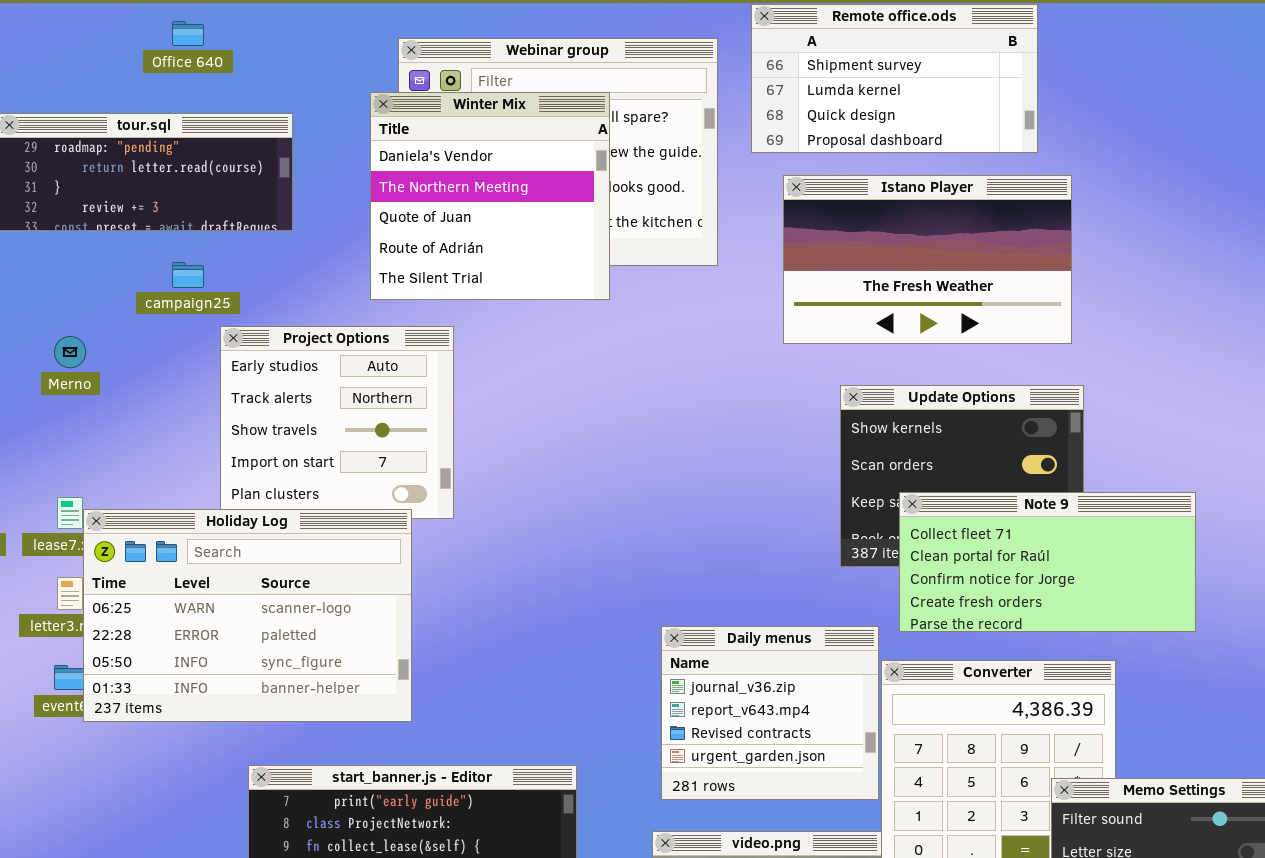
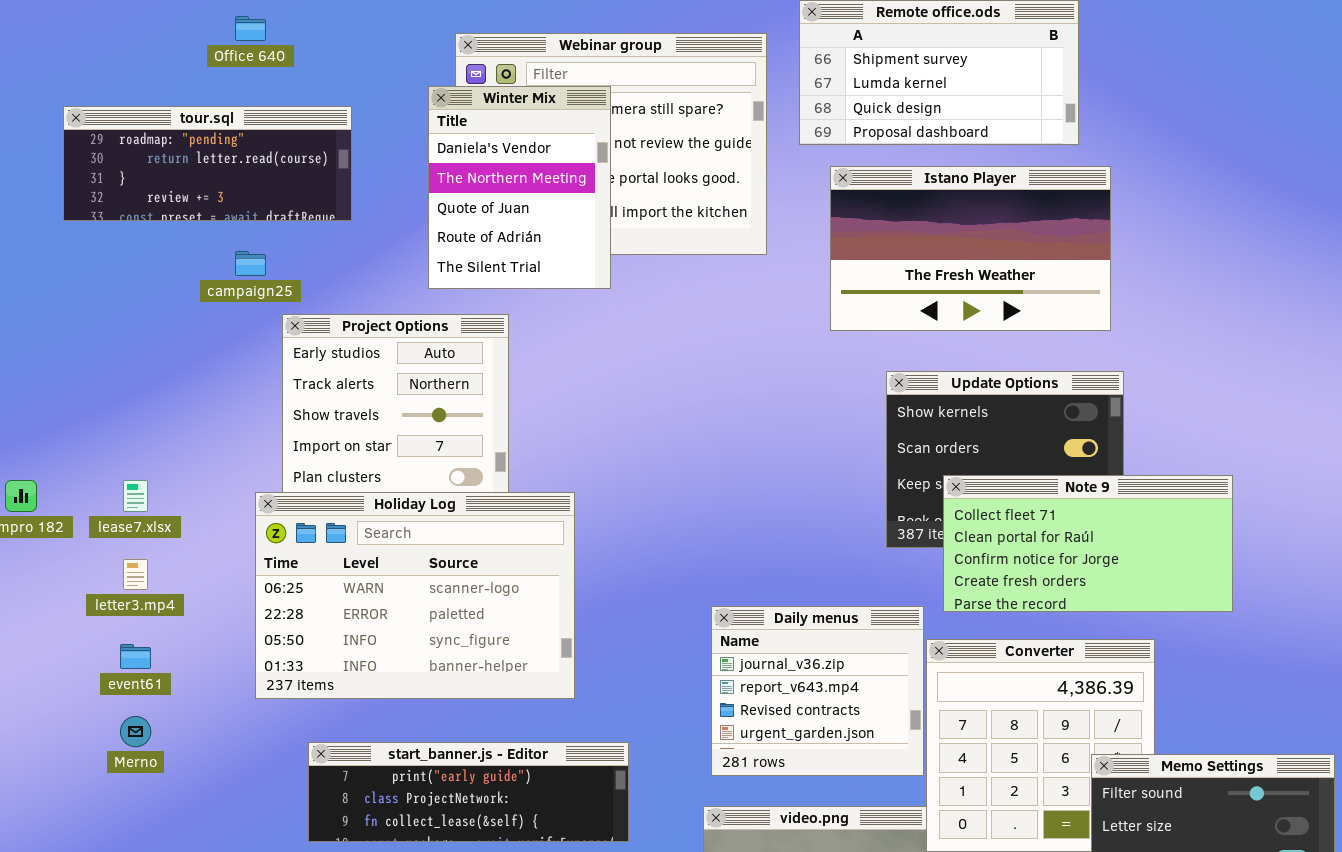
Winter Mix: [370,92,610,300] -> [428,86,611,289], resized
Merno: [54,336,86,368] -> [120,716,151,747], moved
Holiday Log: [83,509,412,722] -> [255,492,575,699], moved

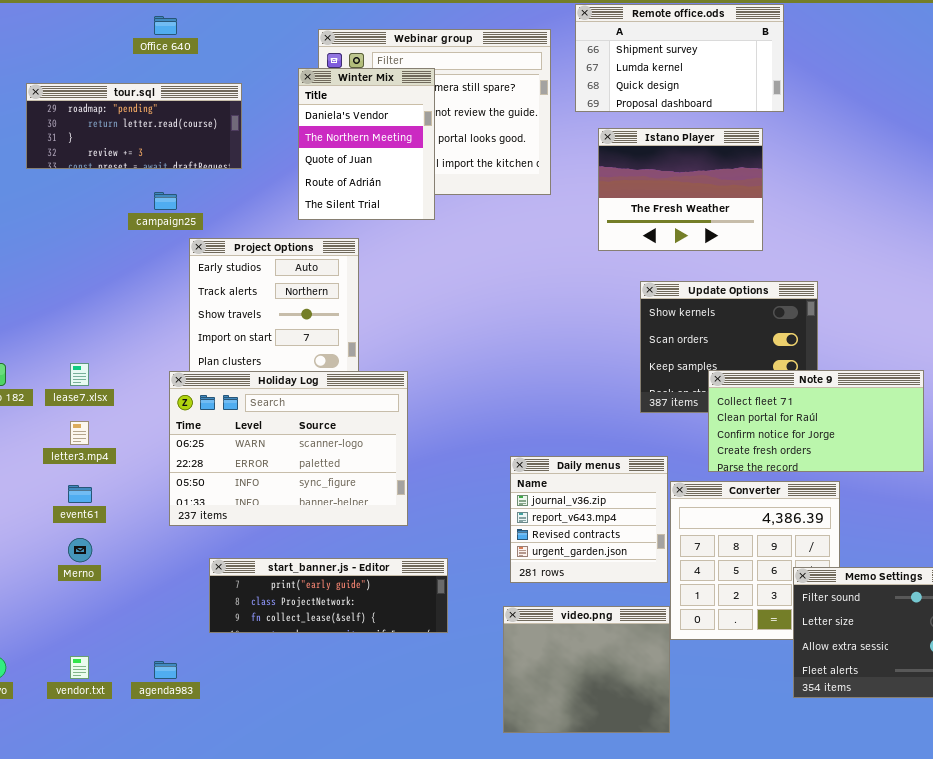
Istano Player: [830,166,1111,331] -> [598,128,763,251], resized
Note 9: [943,475,1233,612] -> [708,370,924,472], moved

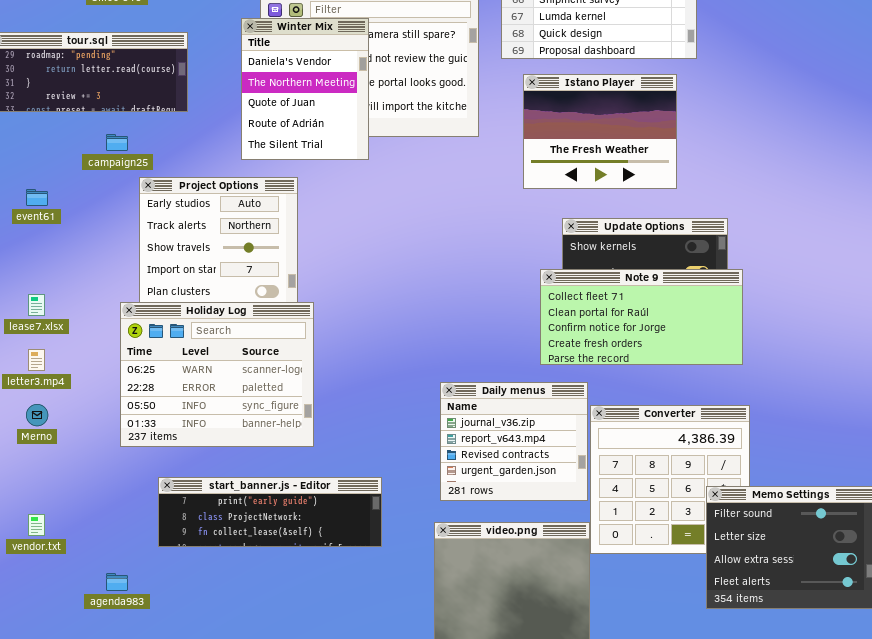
Note 9: [708,370,924,472] -> [540,269,743,365], moved
Holiday Log: [169,371,408,526] -> [120,302,314,447], resized
event61: [68,485,92,503] -> [26,189,48,206], moved
Merno: [68,538,92,562] -> [26,404,48,426], moved
vendor.txt: [70,656,89,679] -> [28,514,45,536], moved

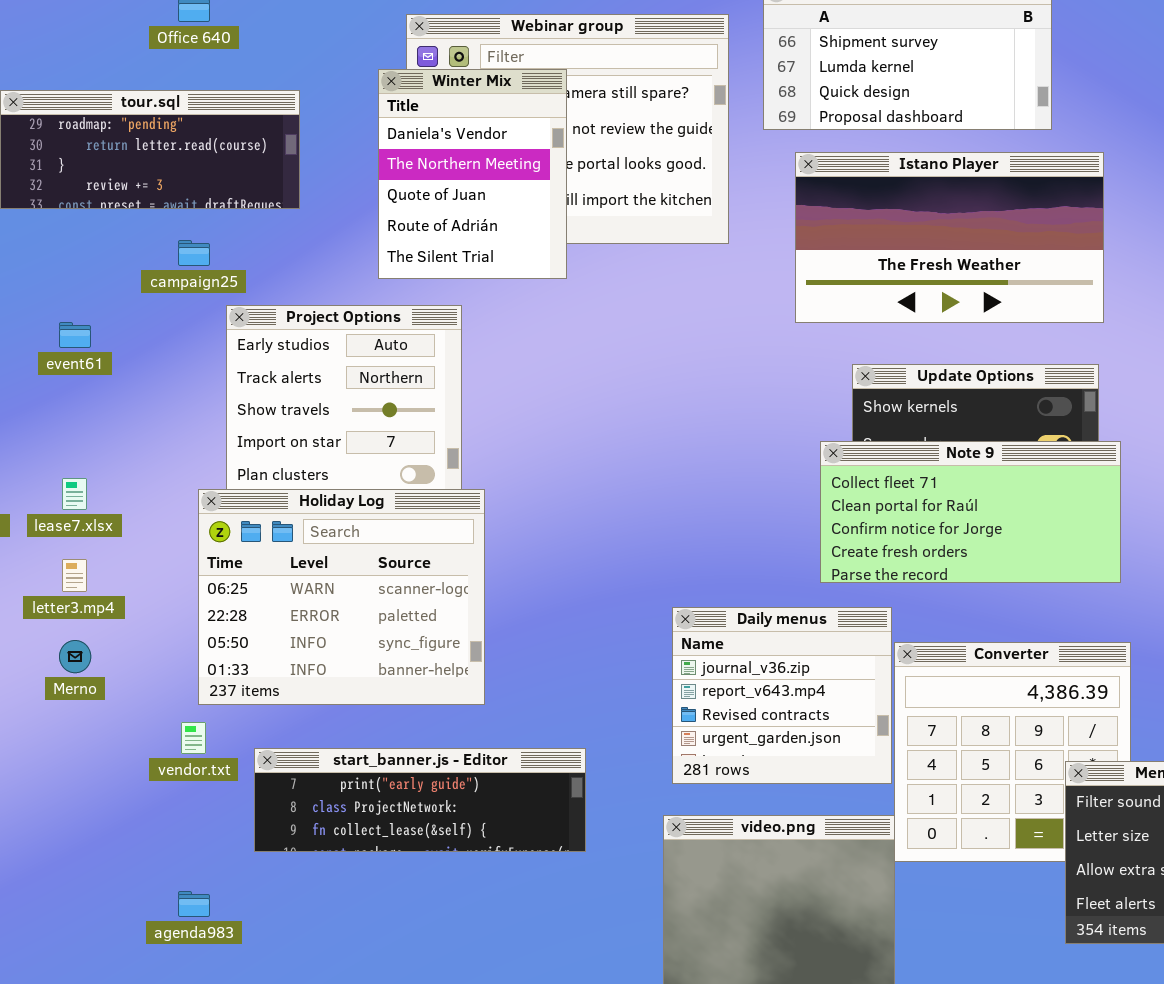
Istano Player: [523,74,677,189] -> [795,152,1104,323], resized
vendor.txt: [28,514,45,536] -> [181,722,206,754], moved

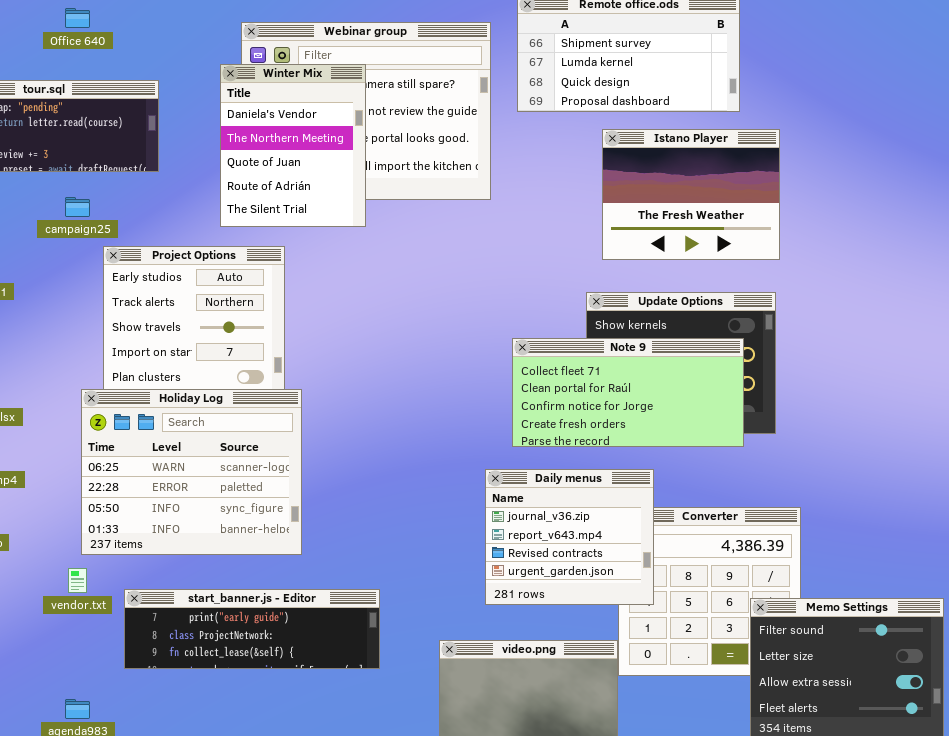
Istano Player: [795,152,1104,323] -> [602,129,780,260], resized
Note 9: [820,441,1121,583] -> [512,338,744,447], moved
Daily menus: [672,607,892,784] -> [485,469,654,605], moved

